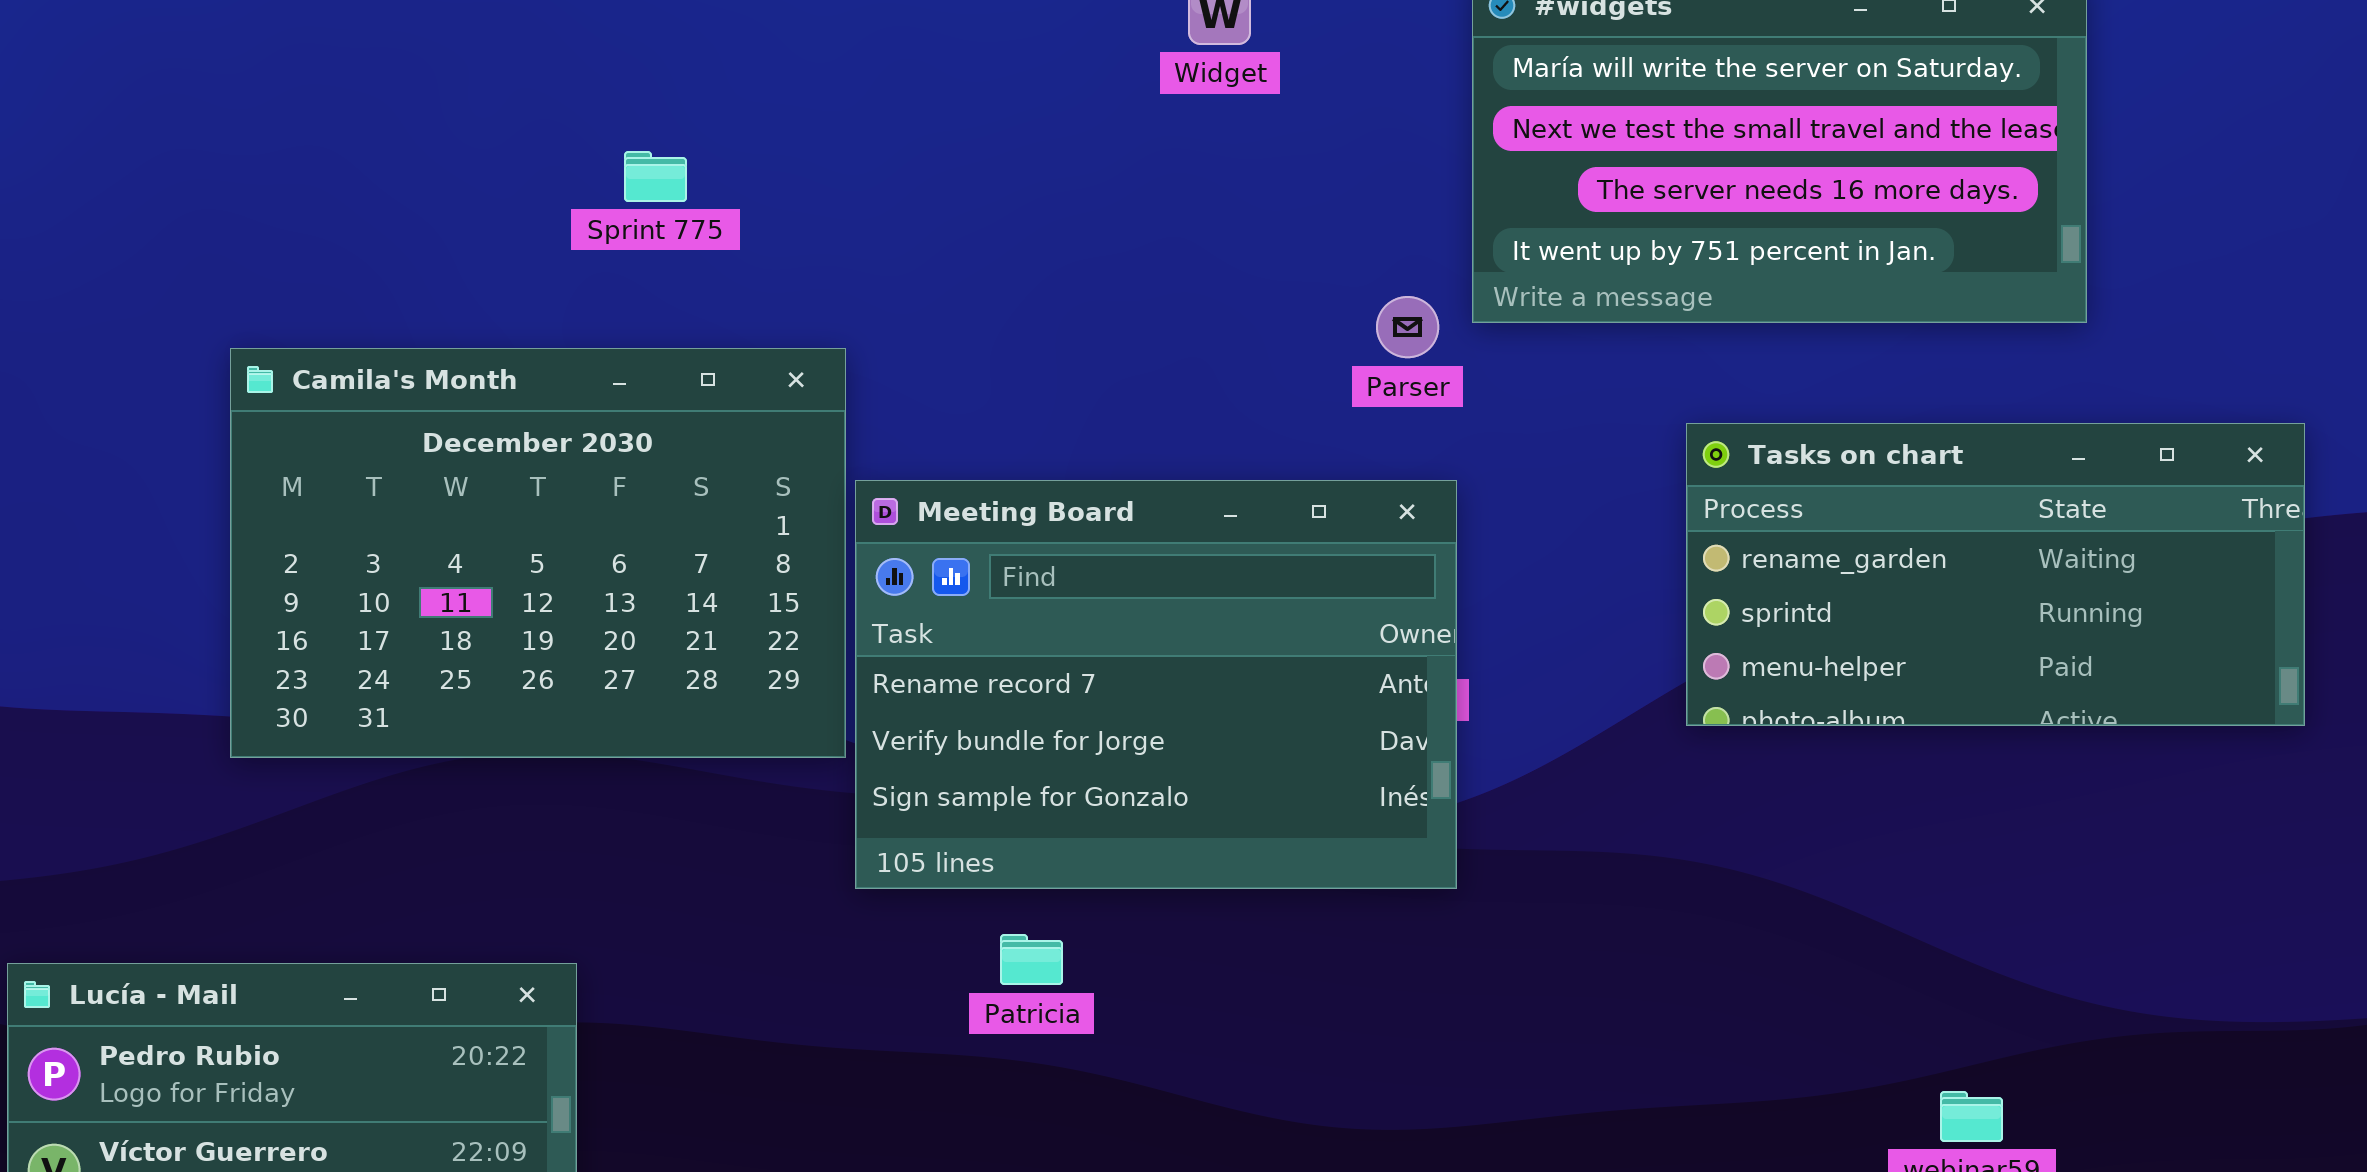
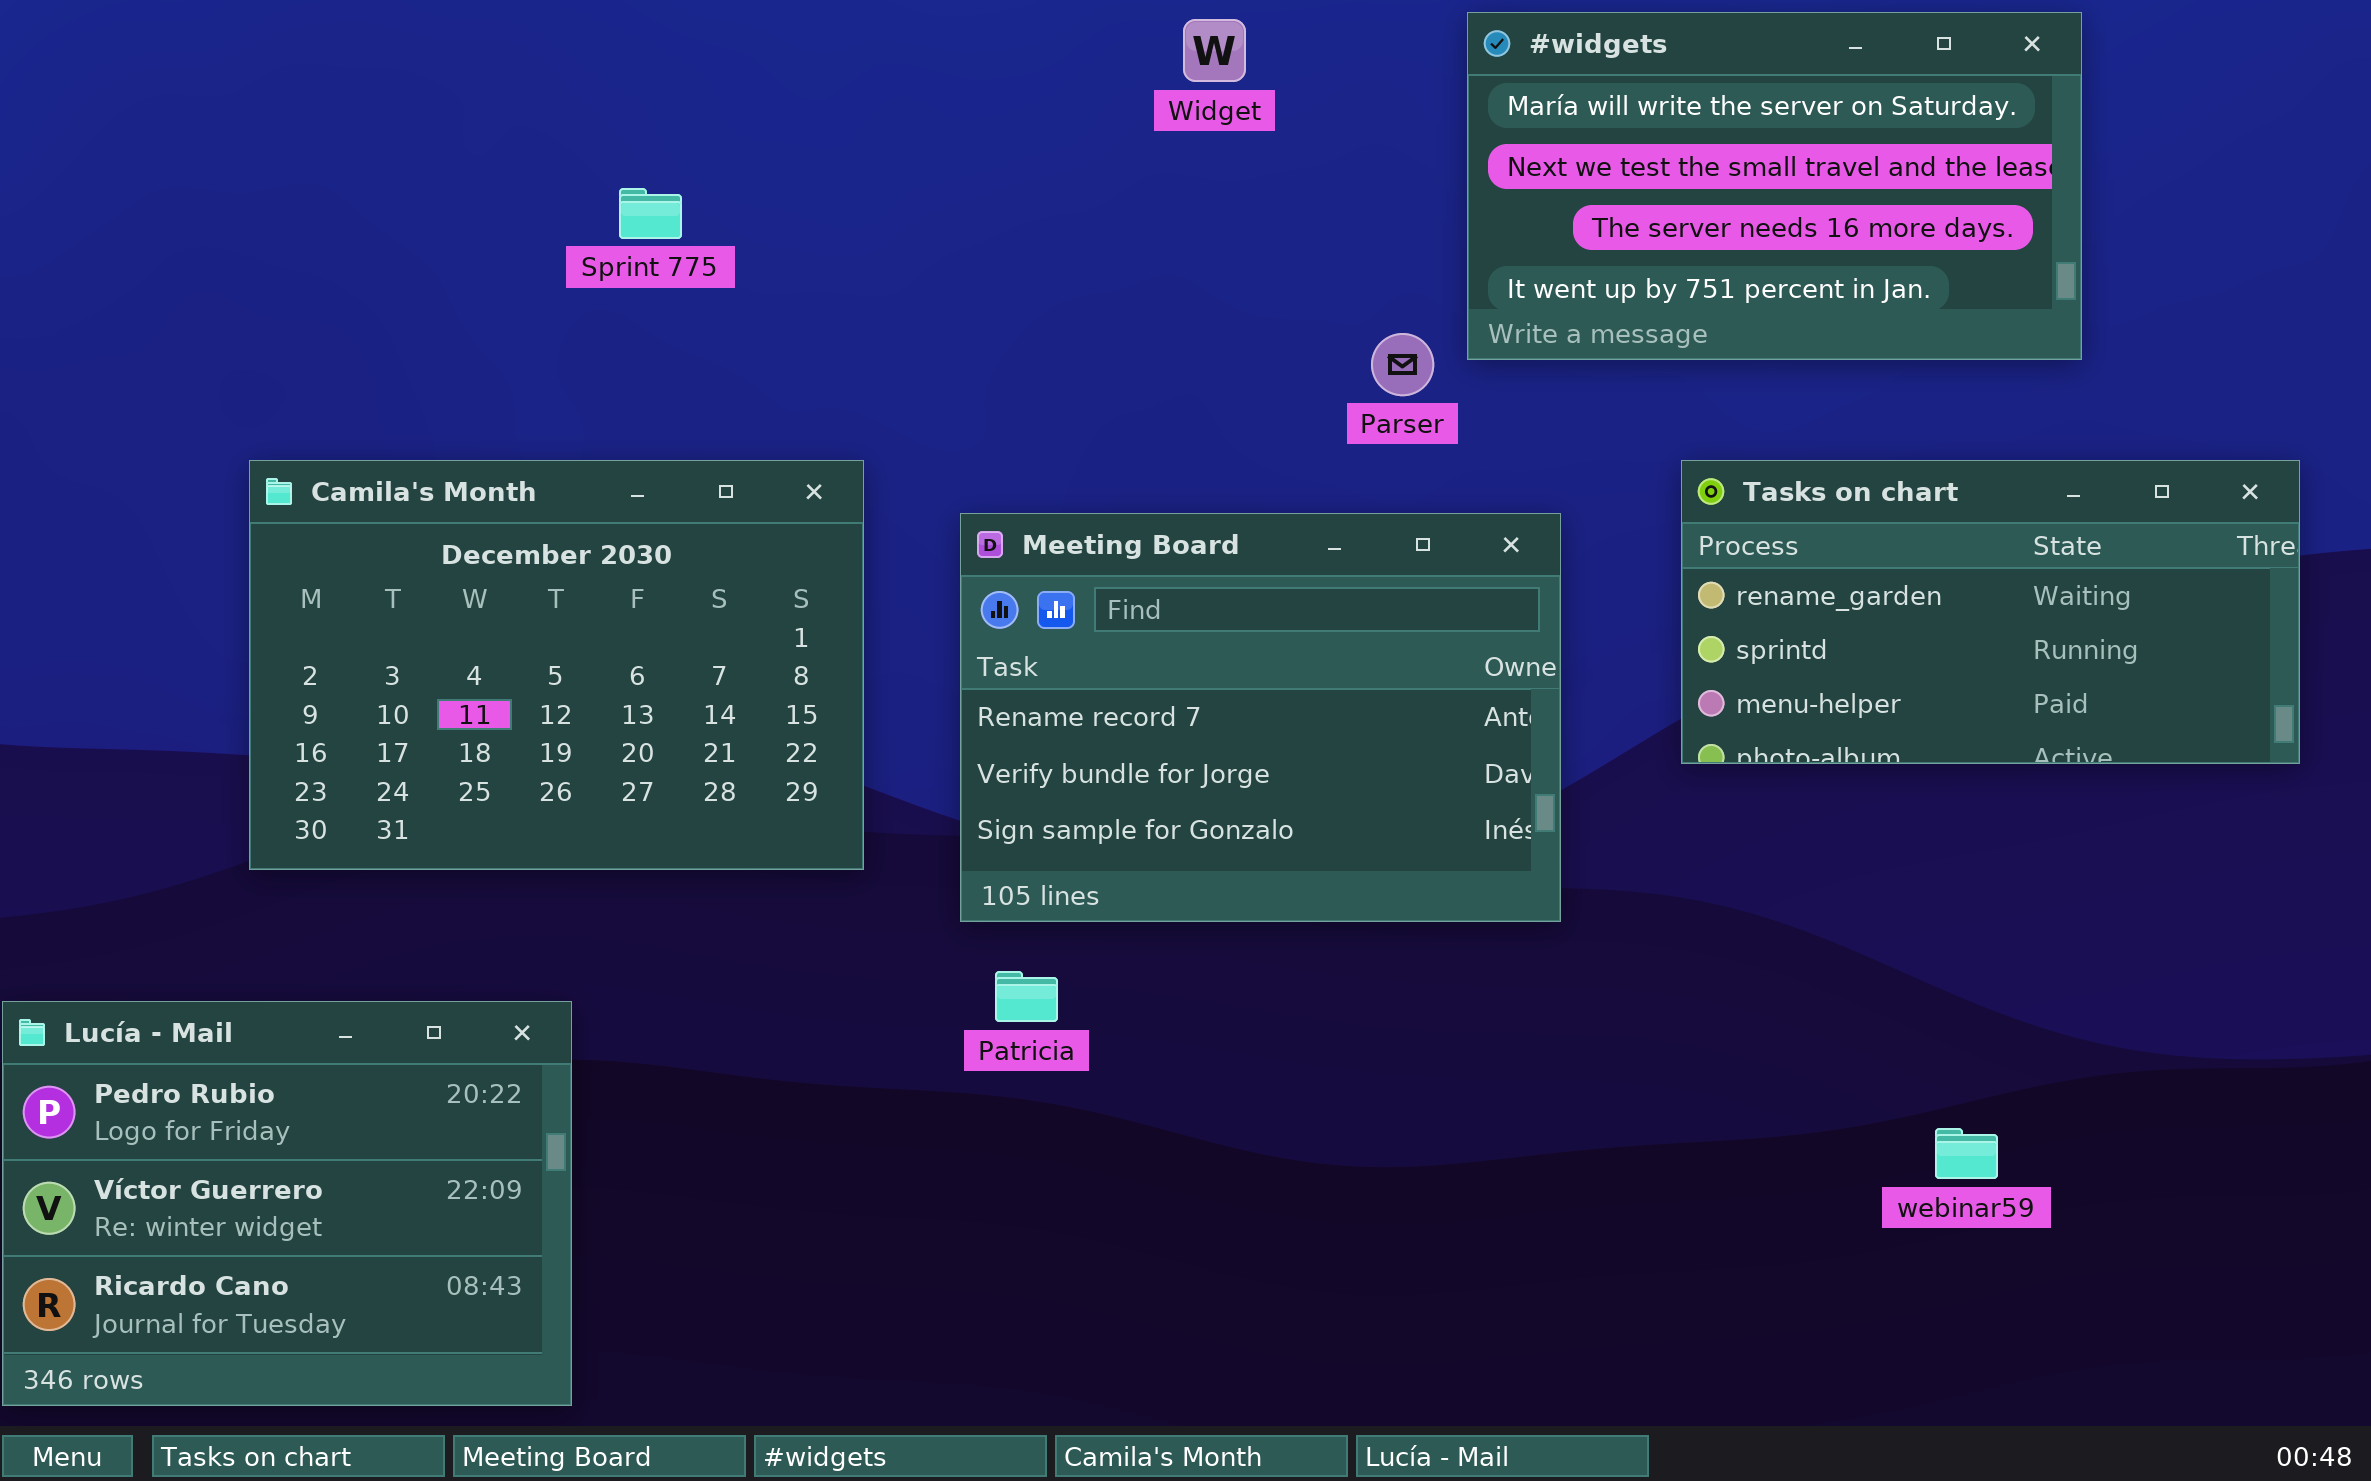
Camila's Month: [230,348,846,758] -> [249,460,864,870], moved
Meeting Board: [855,480,1457,889] -> [960,513,1561,922], moved

